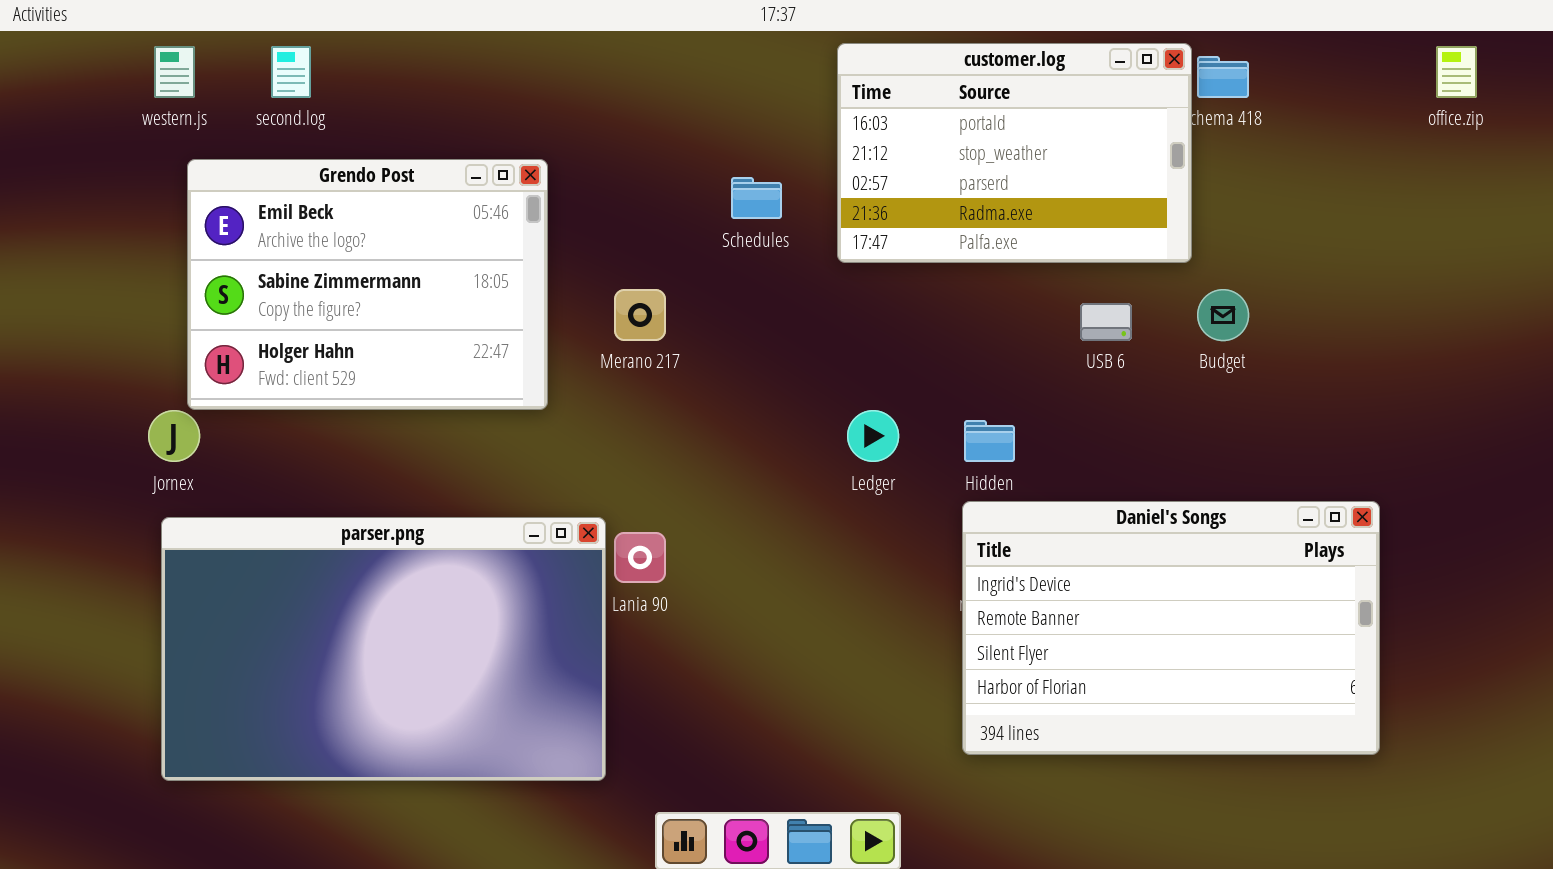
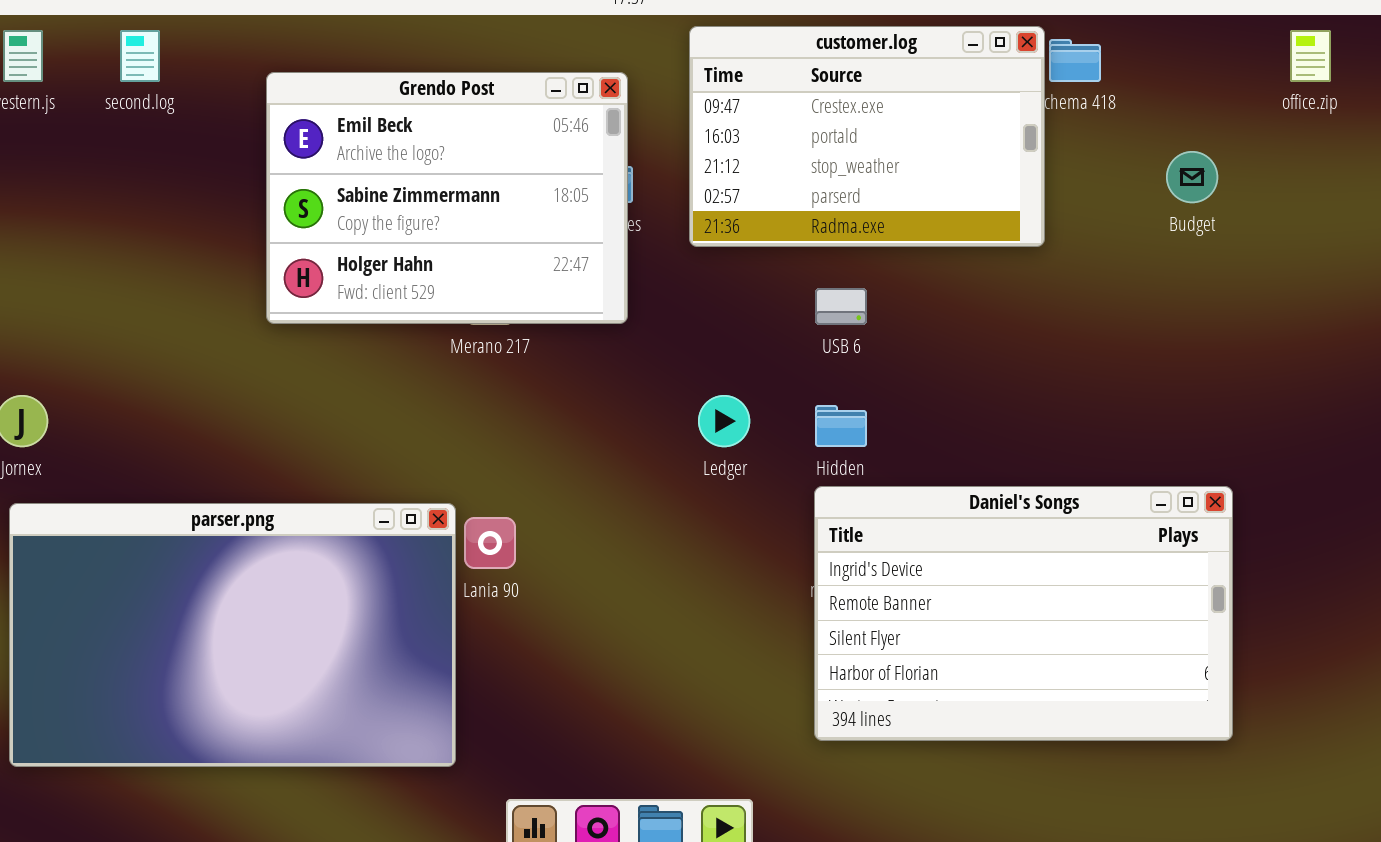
customer.log: [837,43,1192,263] -> [689,26,1045,247], scrolled up 1 row
Grendo Post: [187,159,548,410] -> [266,72,628,324], moved
Budget: [1197,289,1249,341] -> [1166,151,1218,203], moved
USB 6: [1080,303,1132,341] -> [815,288,867,325], moved

